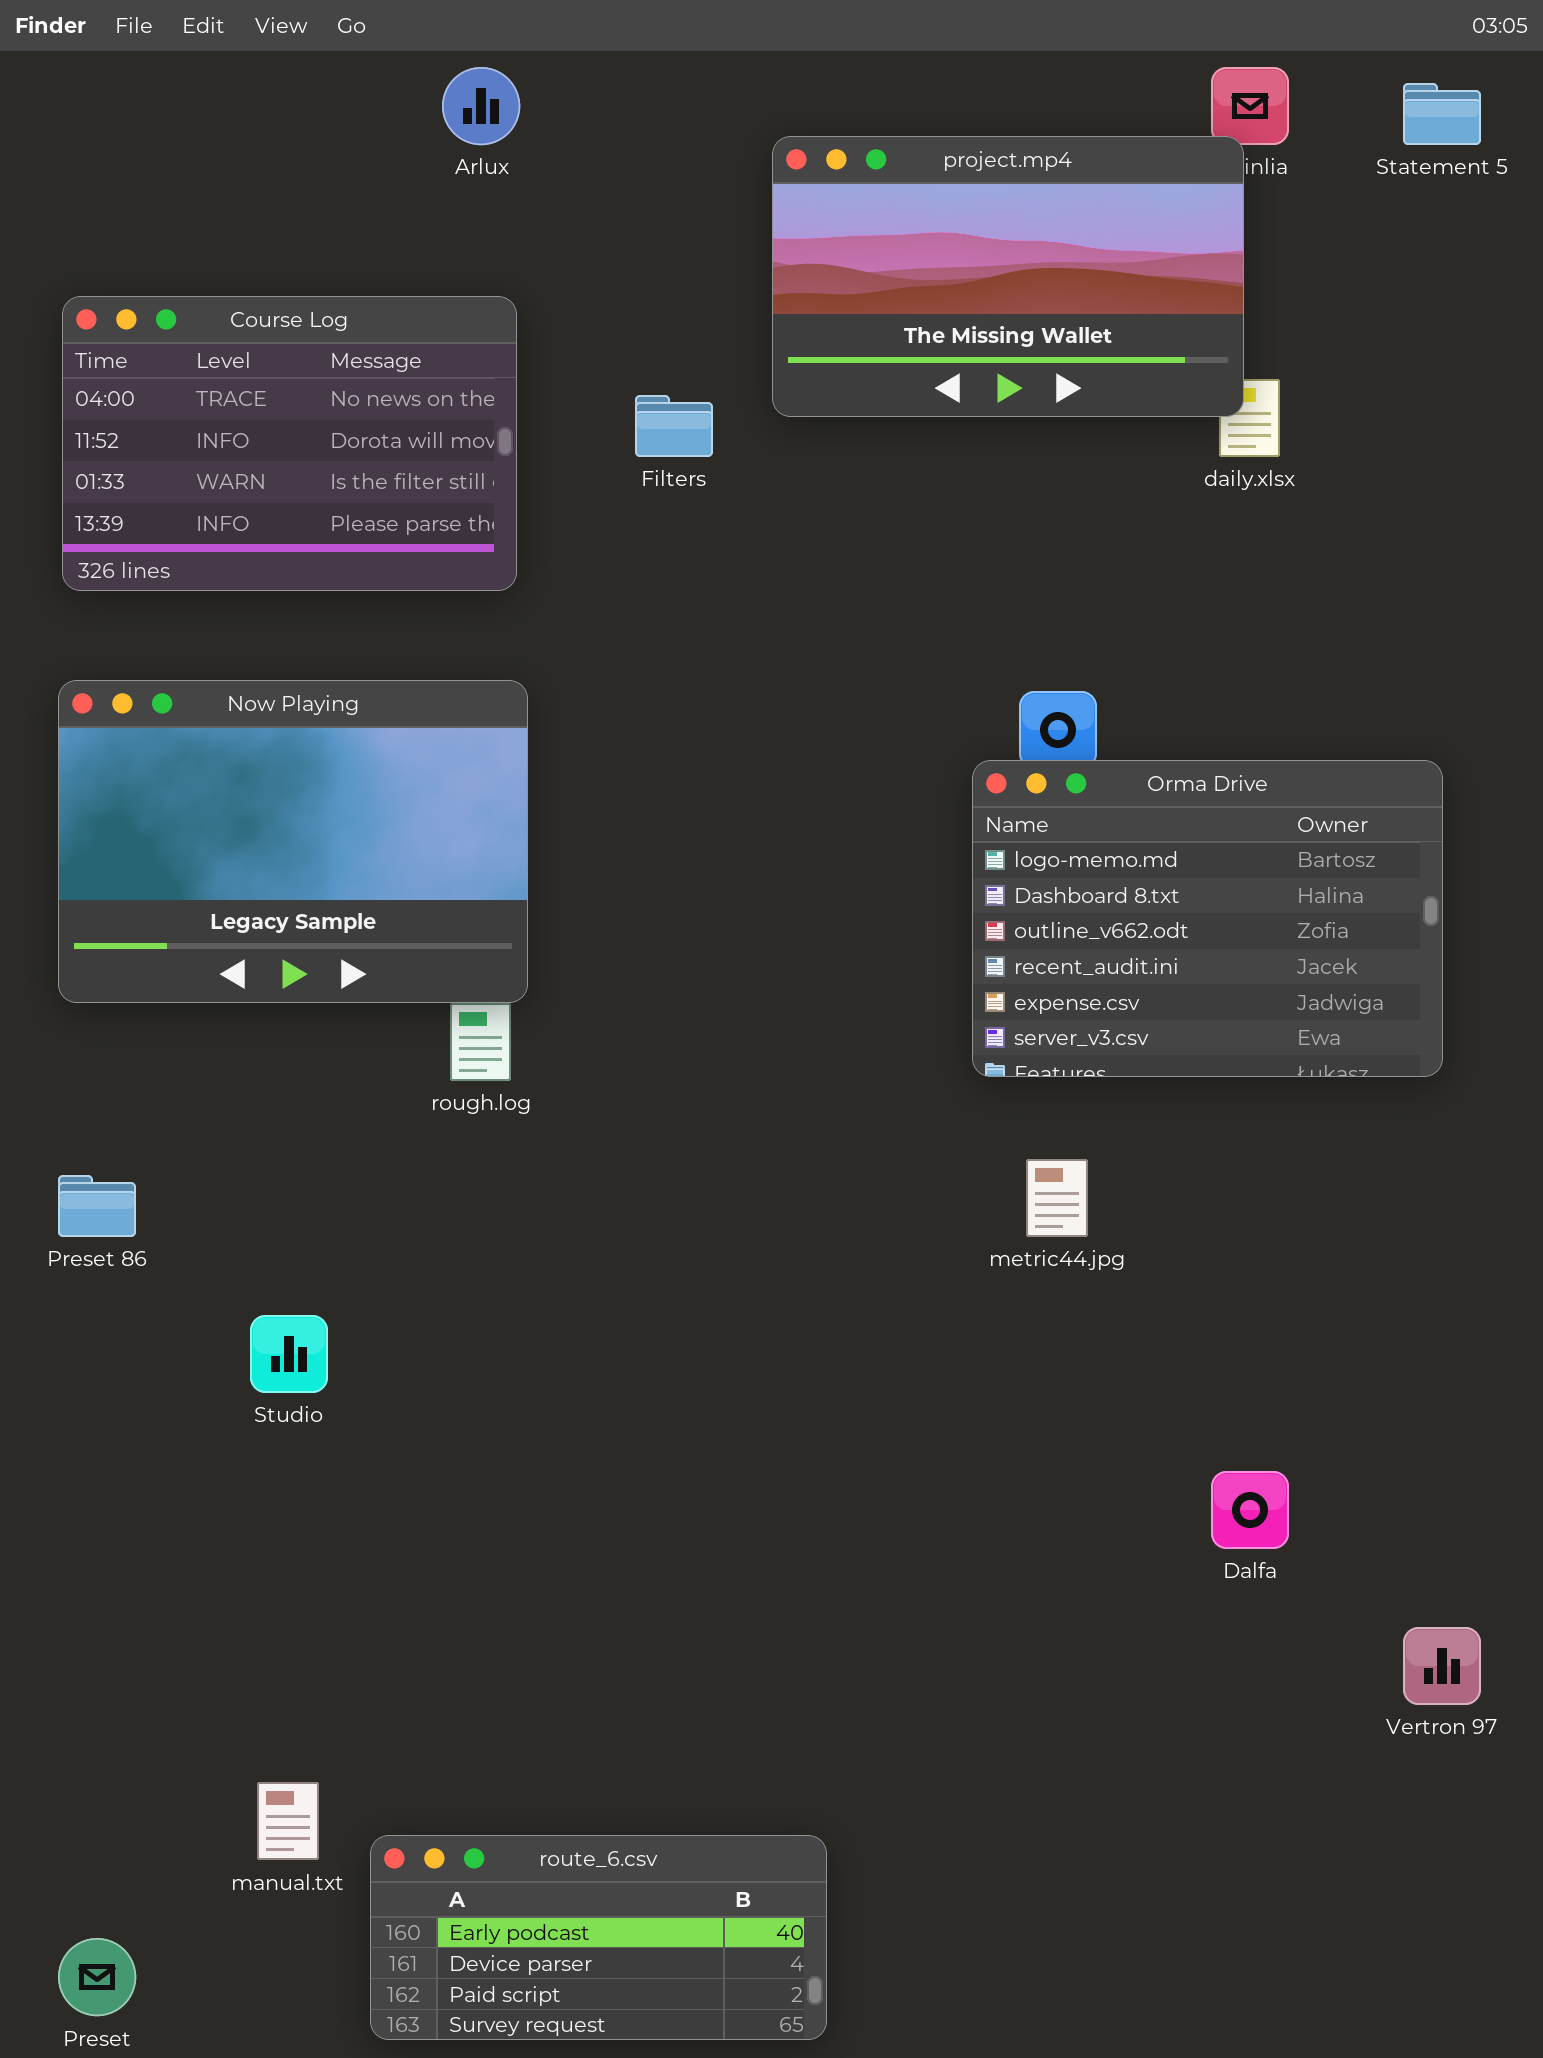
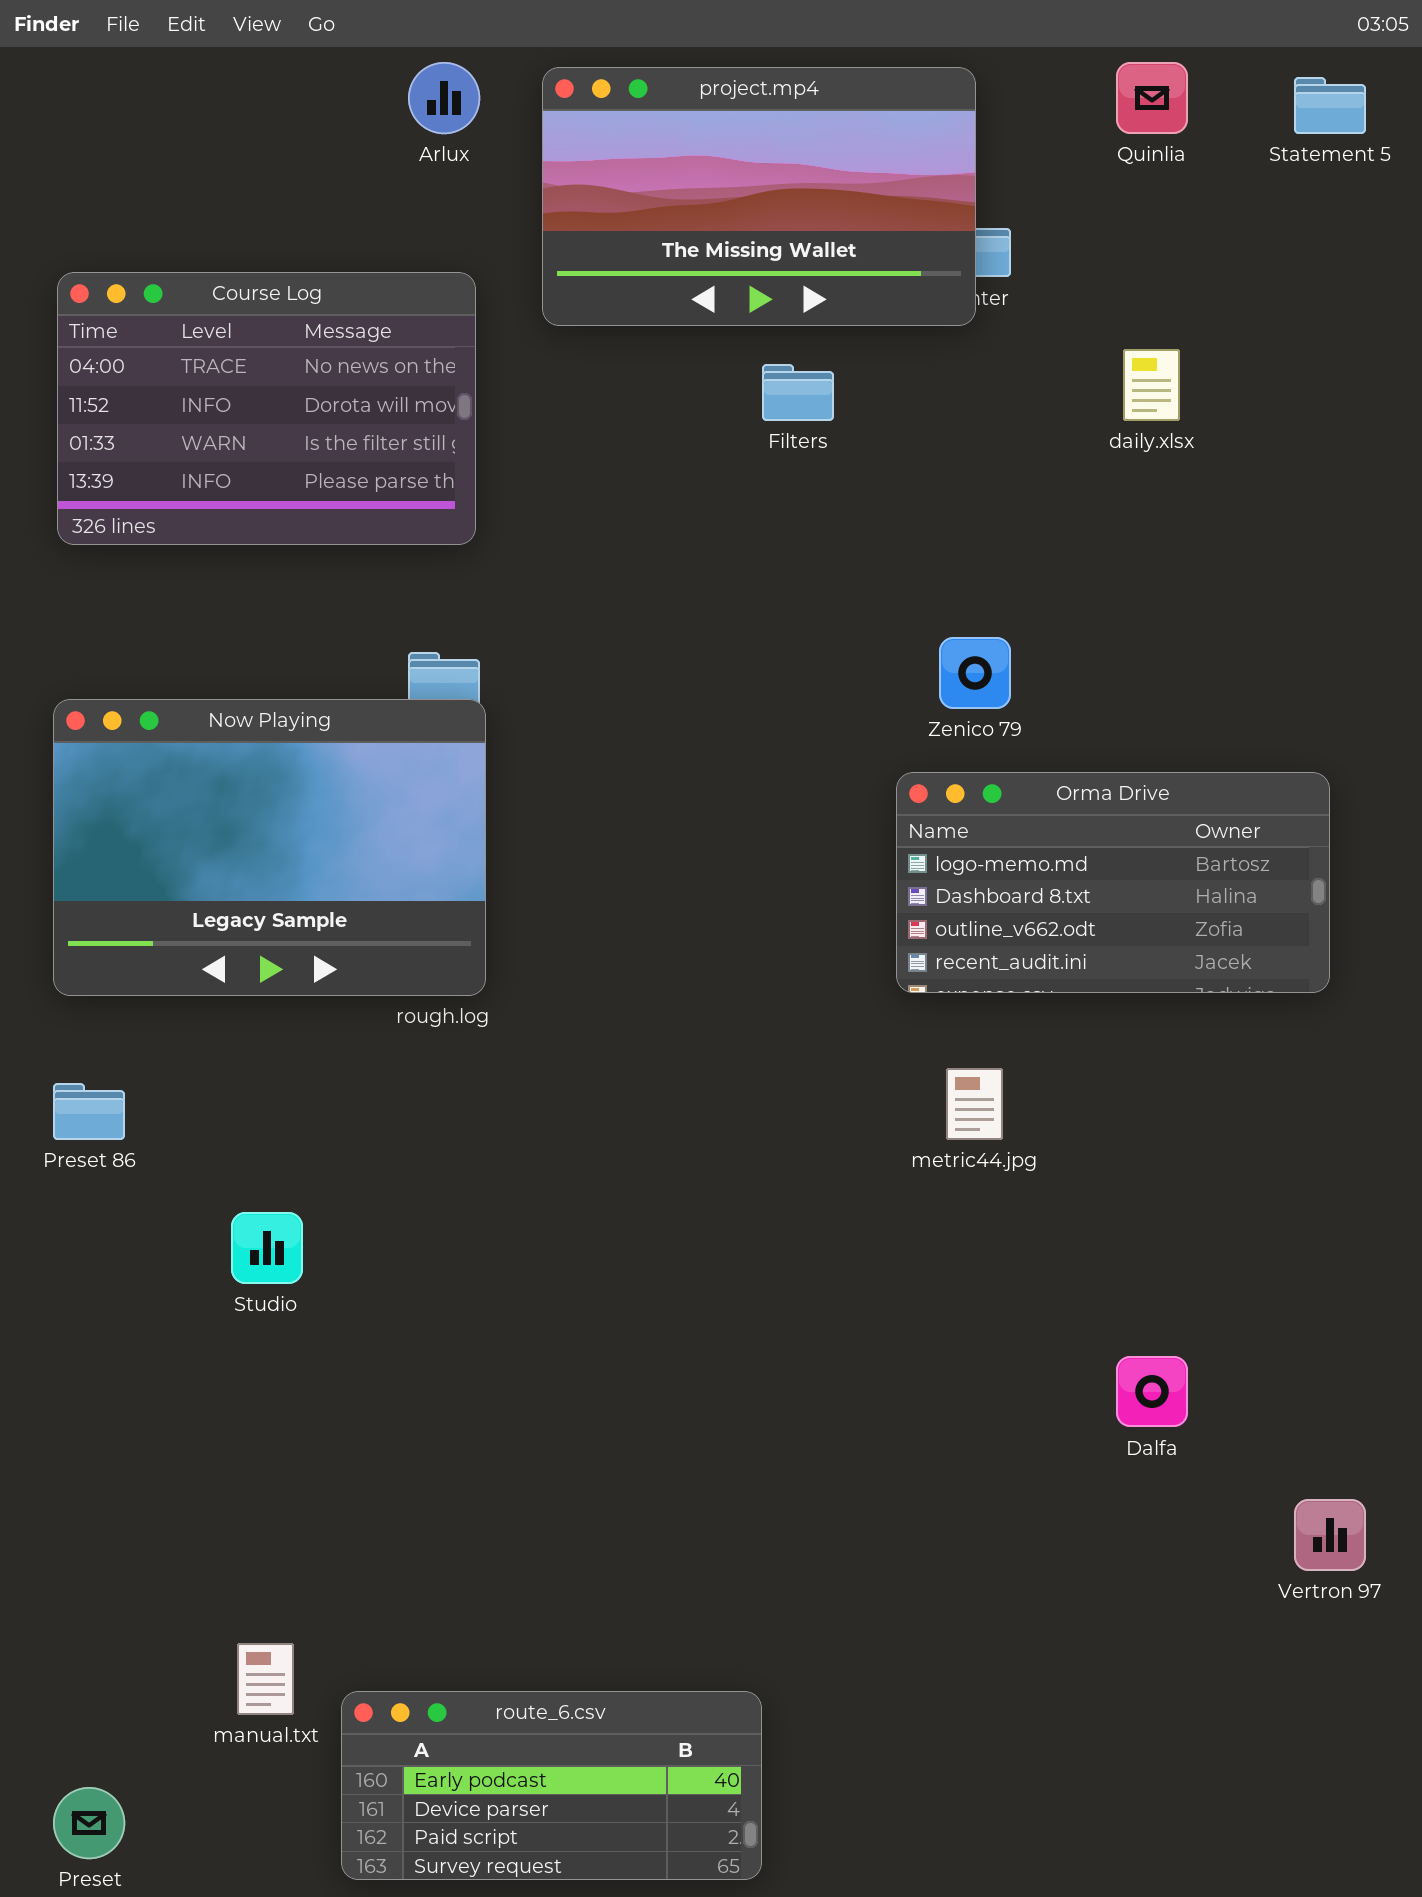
project.mp4: [772,136,1244,417] -> [542,67,976,326], moved
Filters: [635,395,713,457] -> [762,364,834,421], moved
Now Playing: [58,680,528,1003] -> [53,699,486,996], moved
Orma Drive: [972,760,1443,1077] -> [896,772,1330,993], resized

